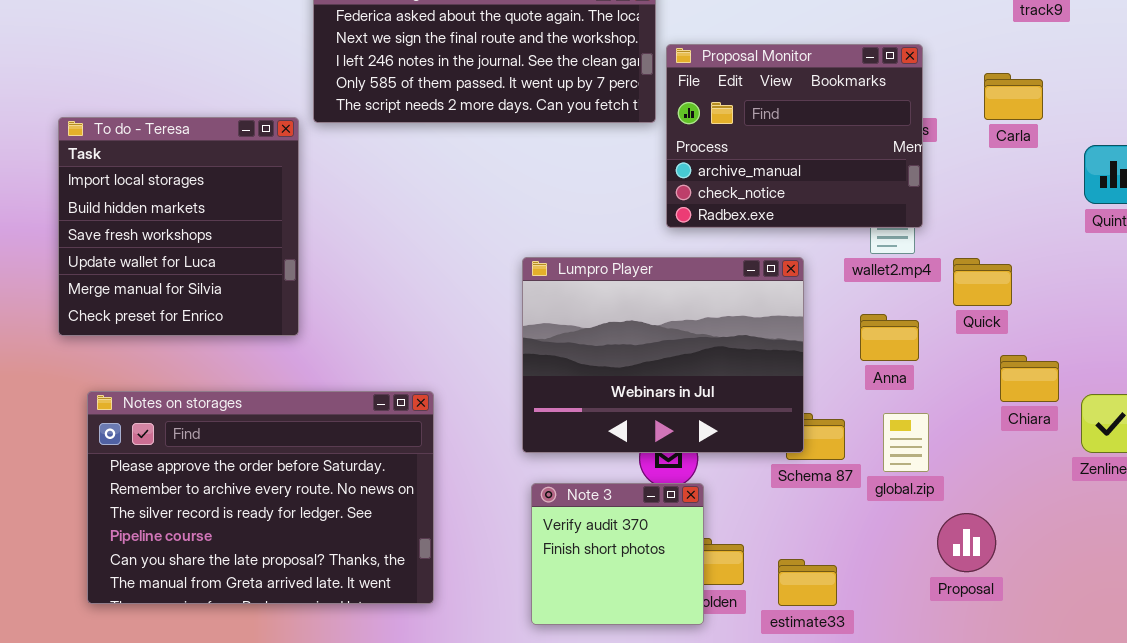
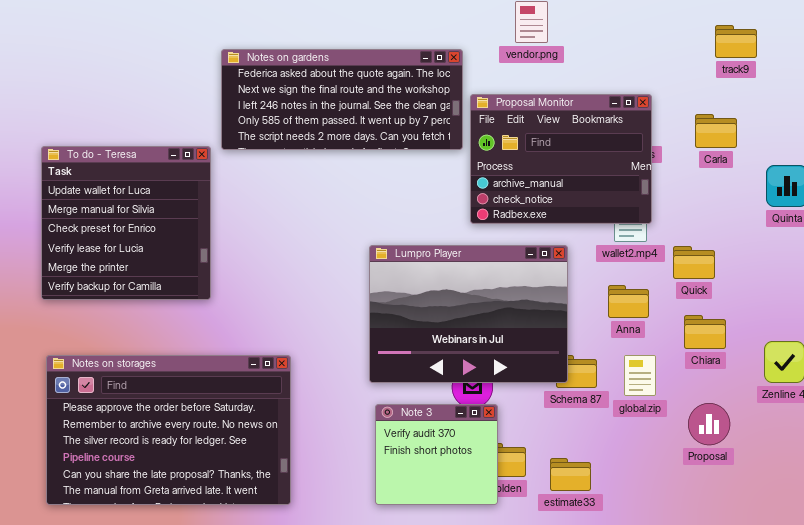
To do - Teresa: [58,117,299,336] -> [41,146,211,300], scrolled down 3 rows
Chiara: [1000,355,1059,402] -> [684,315,726,349], moved
Notes on storages: [87,391,434,604] -> [46,355,291,505], moved
Proposal: [937,513,996,572] -> [688,403,730,445], moved

